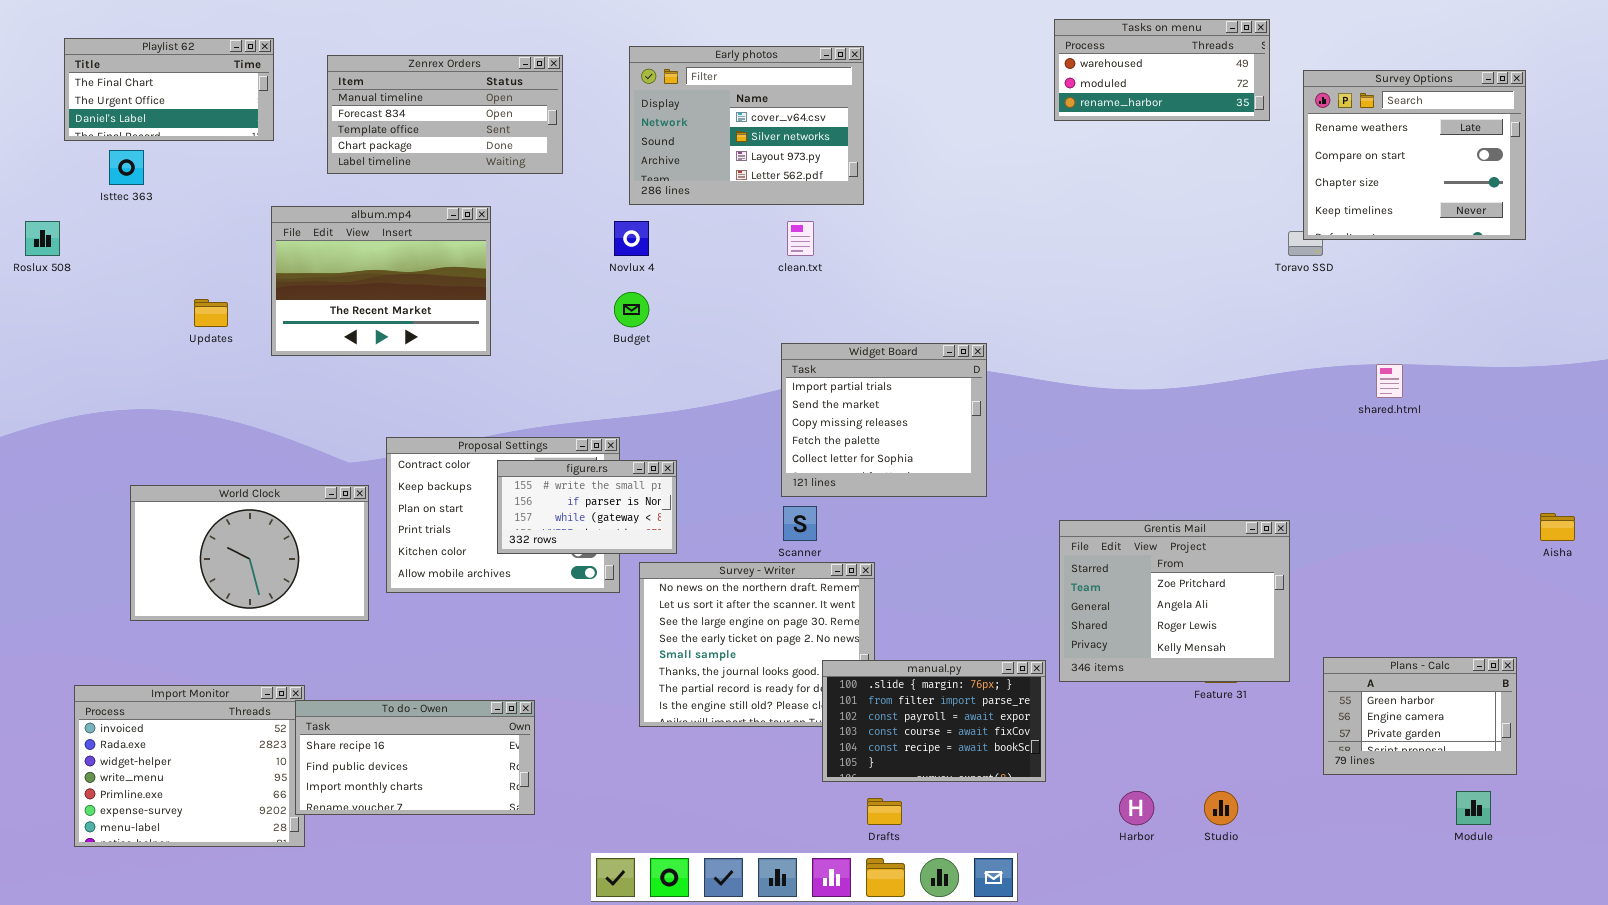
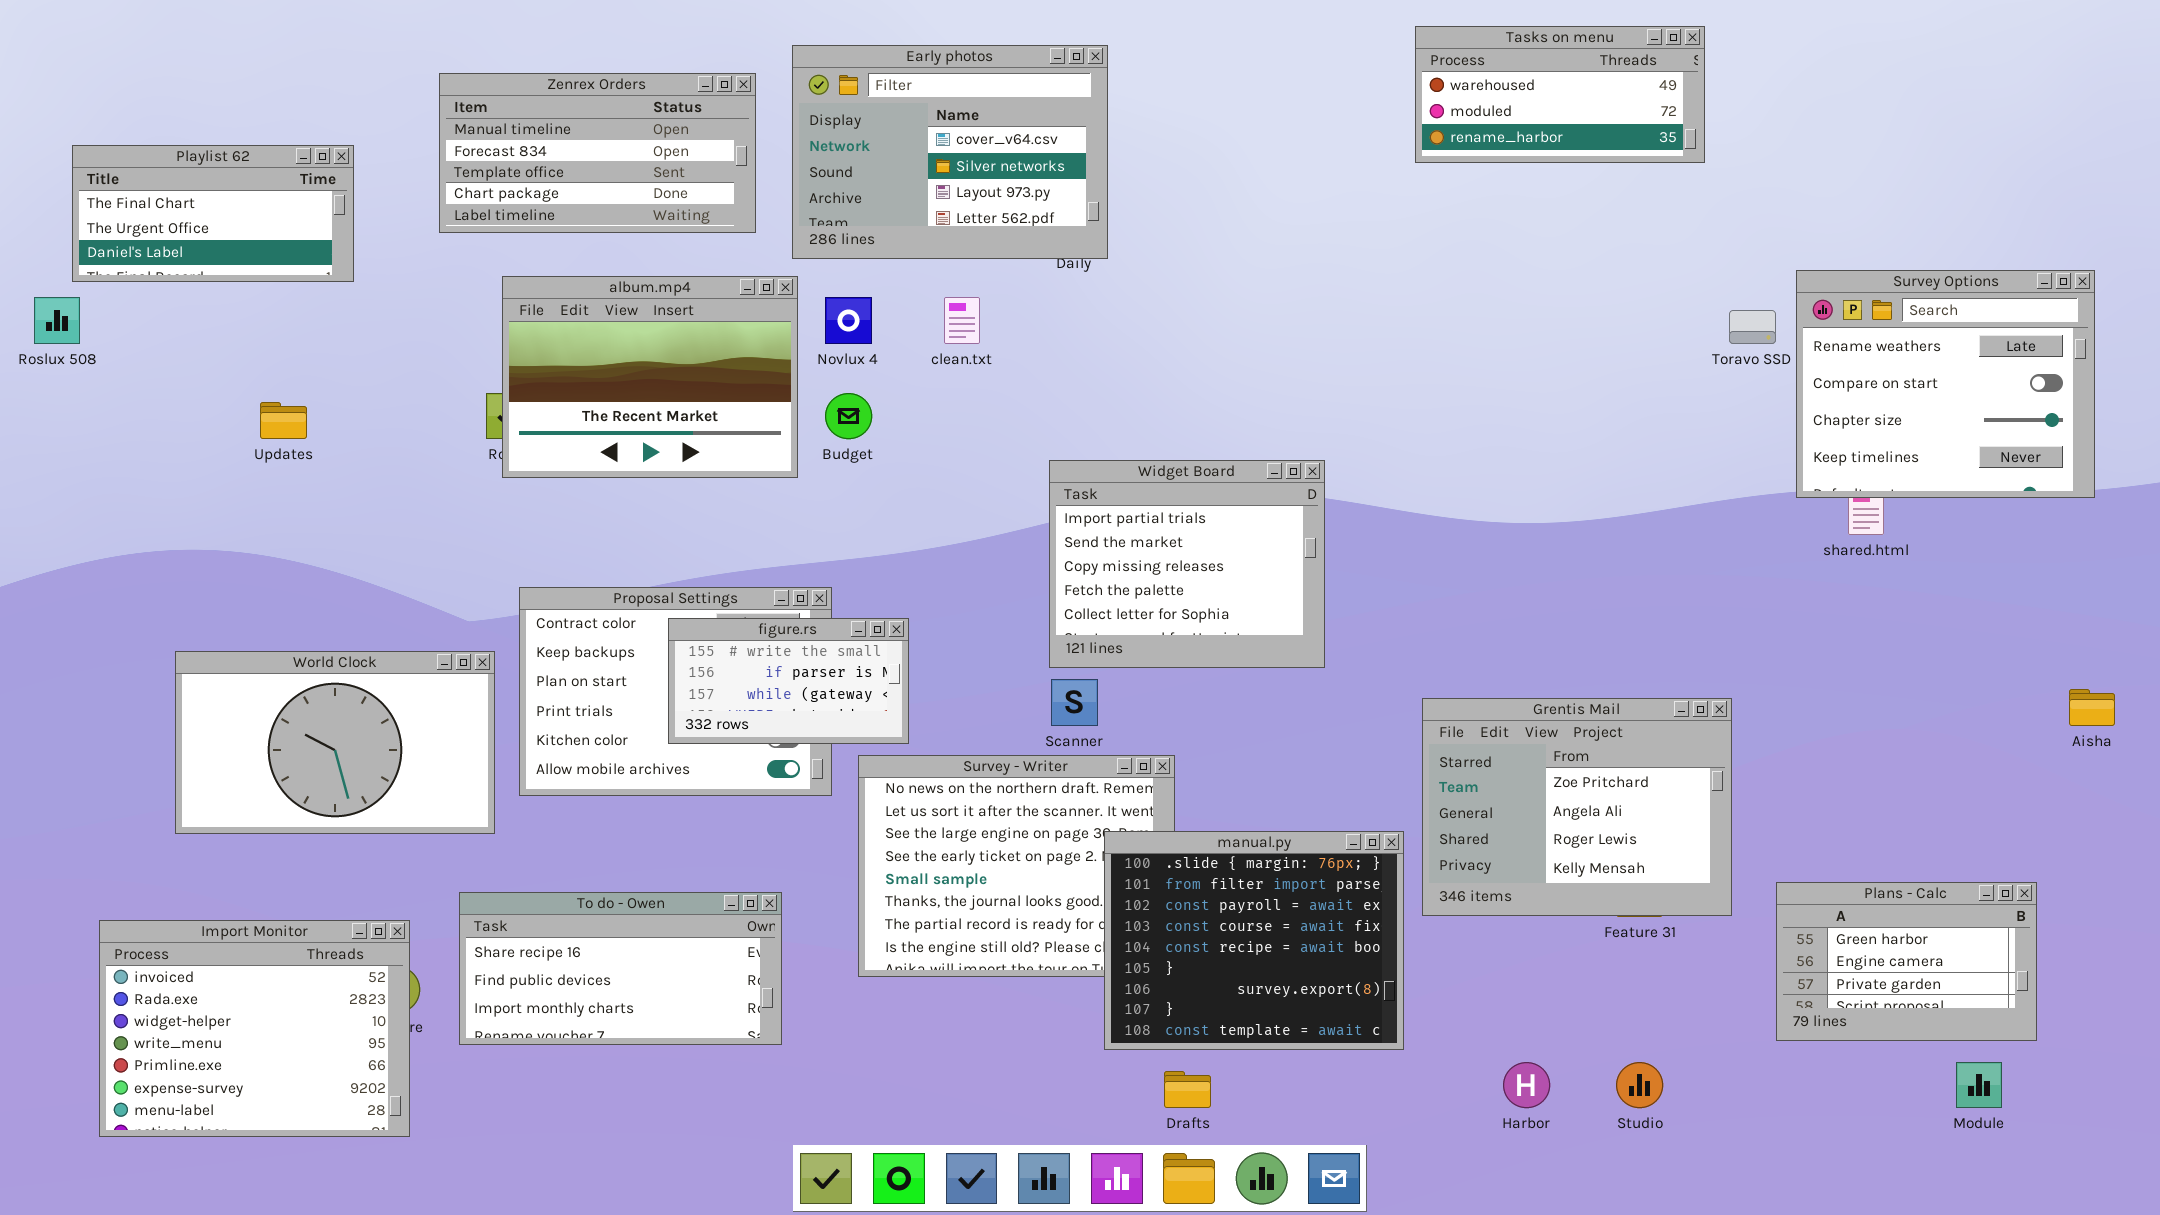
Playlist 62: [64,38,274,141] -> [72,145,354,282], moved
Early photos: [629,46,864,205] -> [792,45,1108,259], moved
Survey Options: [1303,70,1526,240] -> [1796,270,2095,498], moved
album.mp4: [271,206,491,356] -> [502,276,798,478], moved
clean.txt: [787,221,814,256] -> [944,297,980,344], moved
manual.py: [822,660,1046,782] -> [1104,831,1404,1050], resized
To do - Owen: [295,700,535,815] -> [459,892,782,1045], moved

